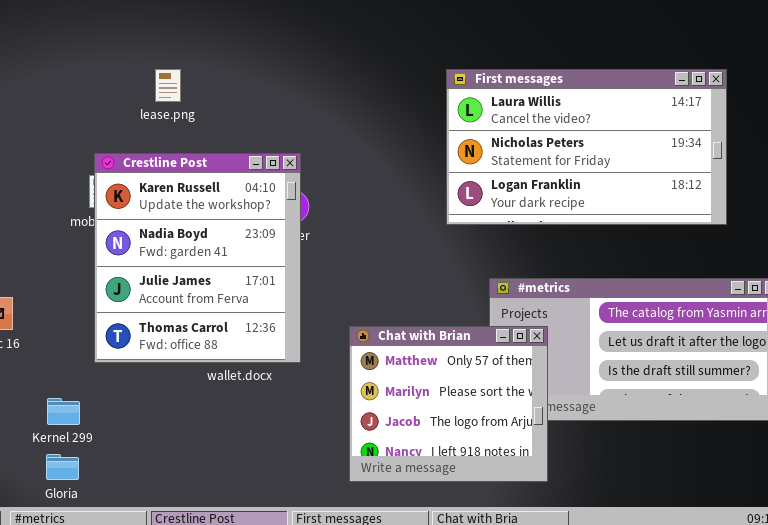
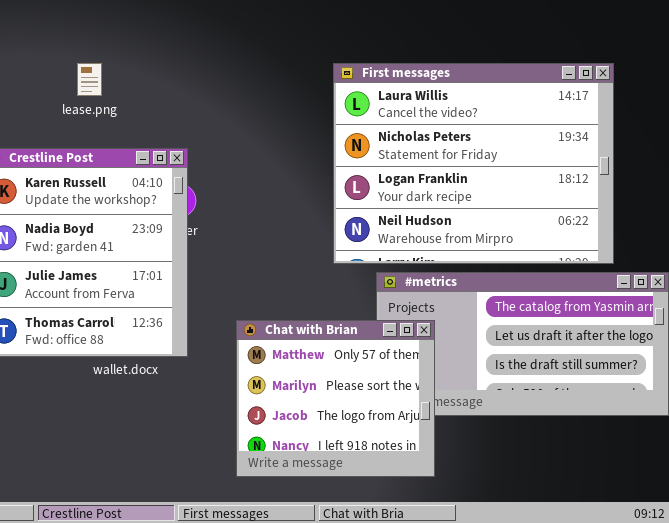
lease.png: [155,69,181,102] -> [77,63,102,96], moved
First messages: [446,69,727,225] -> [333,63,614,264], resized

